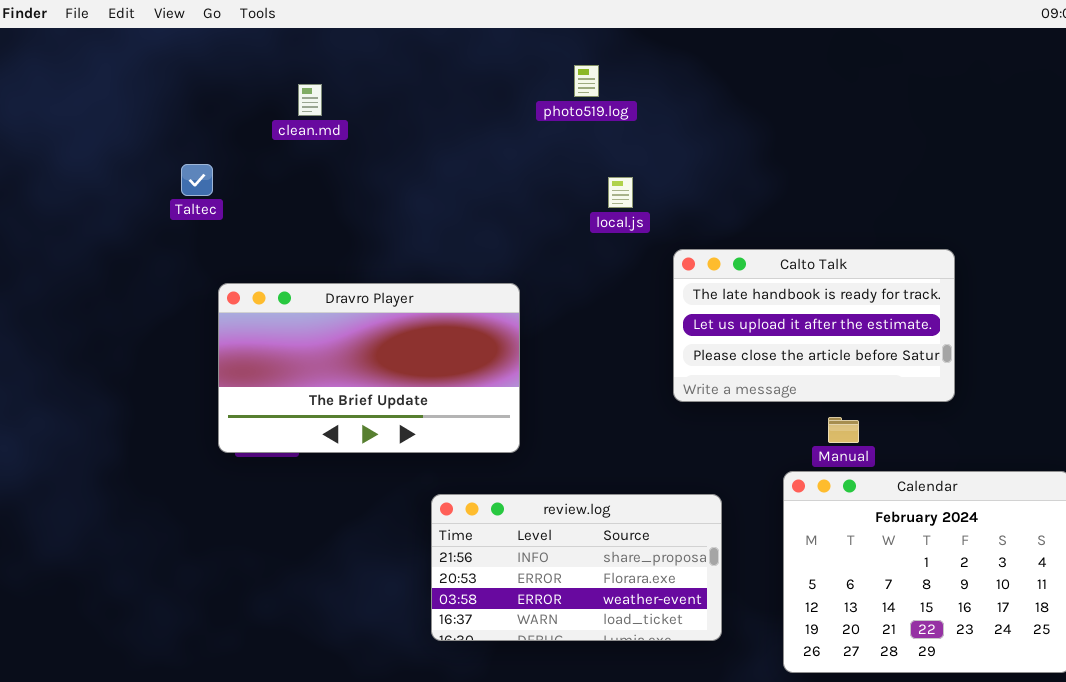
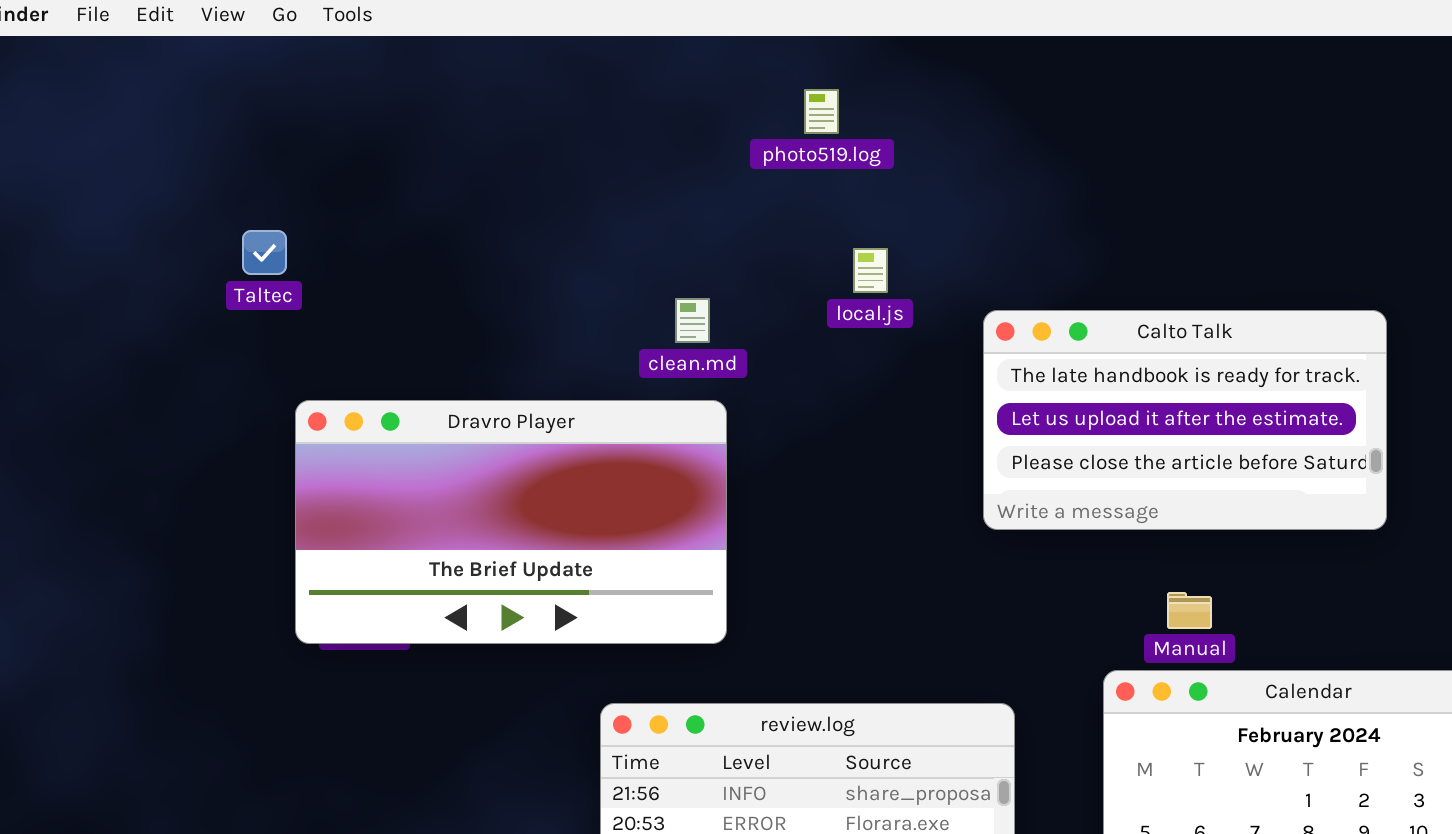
clean.md: [298,84,322,116] -> [675,298,710,343], moved
Calto Talk: [673,249,955,402] -> [983,310,1387,530], moved

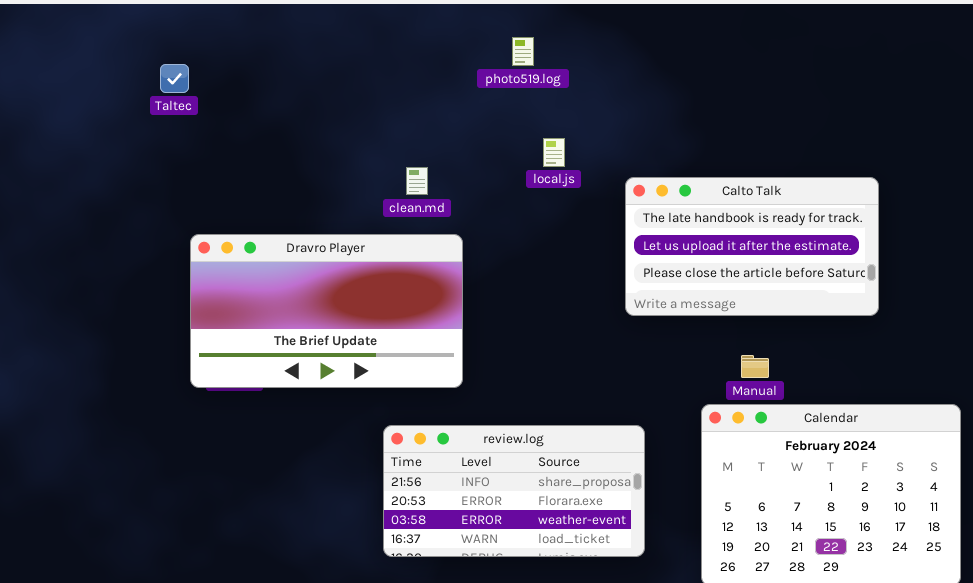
Taltec: [242,230,287,275] -> [160,64,189,93], moved
clean.md: [675,298,710,343] -> [406,167,428,195], moved

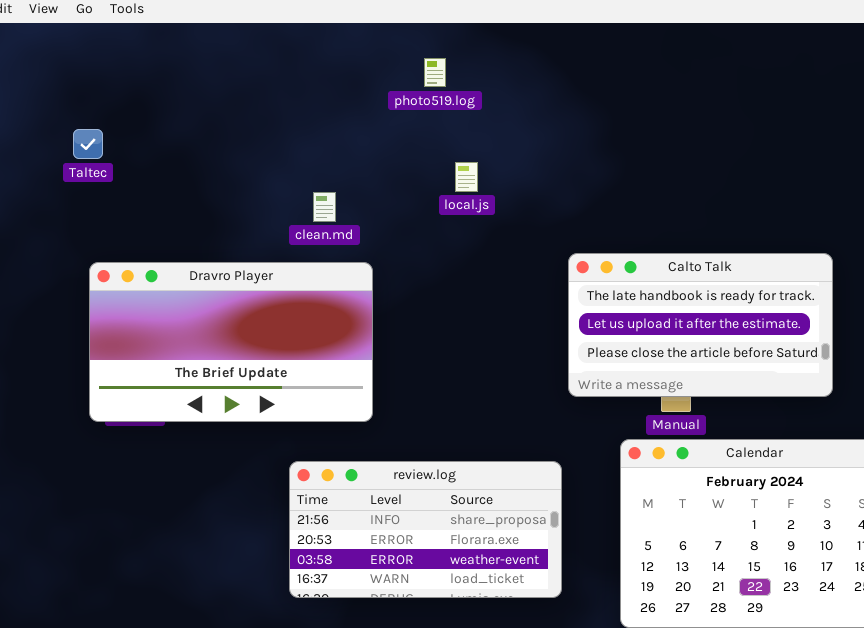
Taltec: [160,64,189,93] -> [73,129,103,159], moved
Calto Talk: [625,177,879,316] -> [568,253,833,397], moved

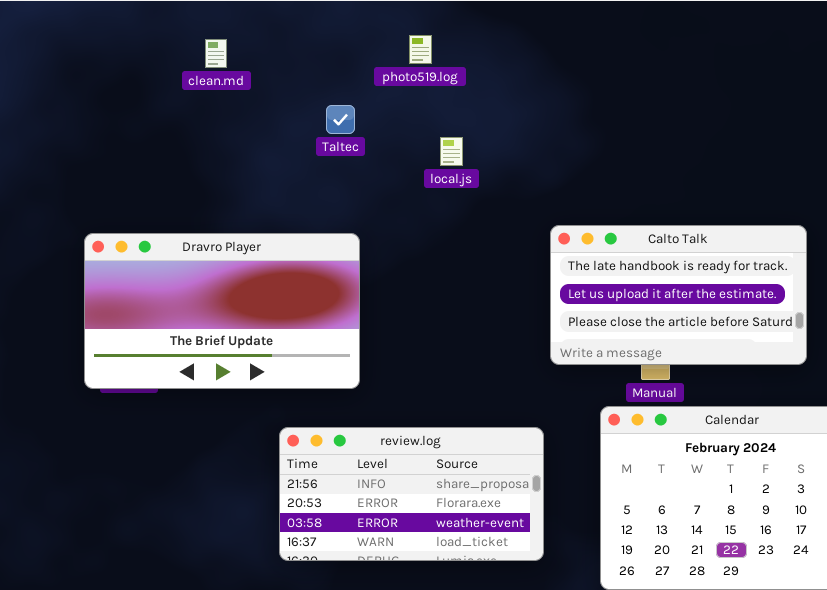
Taltec: [73,129,103,159] -> [326,105,355,134], moved
clean.md: [313,192,336,222] -> [205,39,227,68], moved

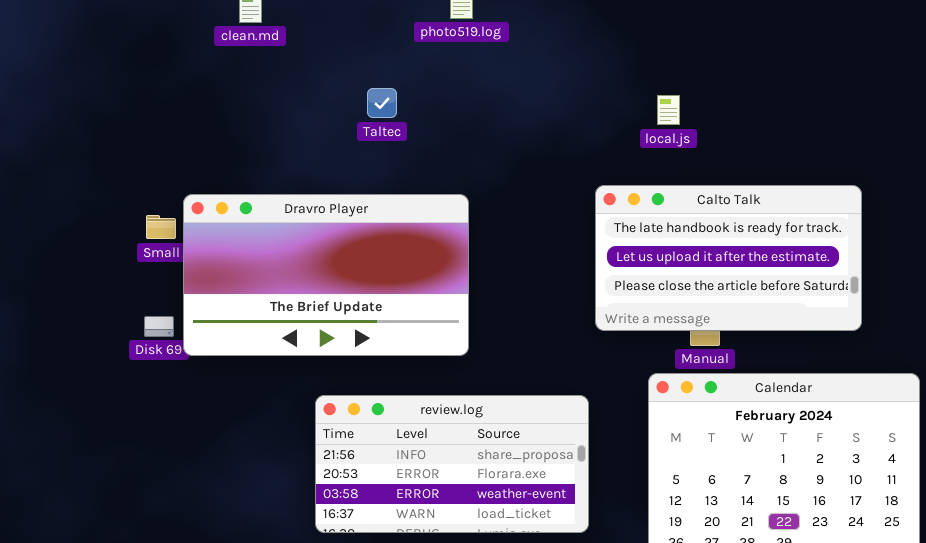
Taltec: [326,105,355,134] -> [367,88,397,118], moved
local.js: [440,137,463,166] -> [657,95,680,125], moved
Dravro Player: [84,233,360,389] -> [183,194,469,356], moved

